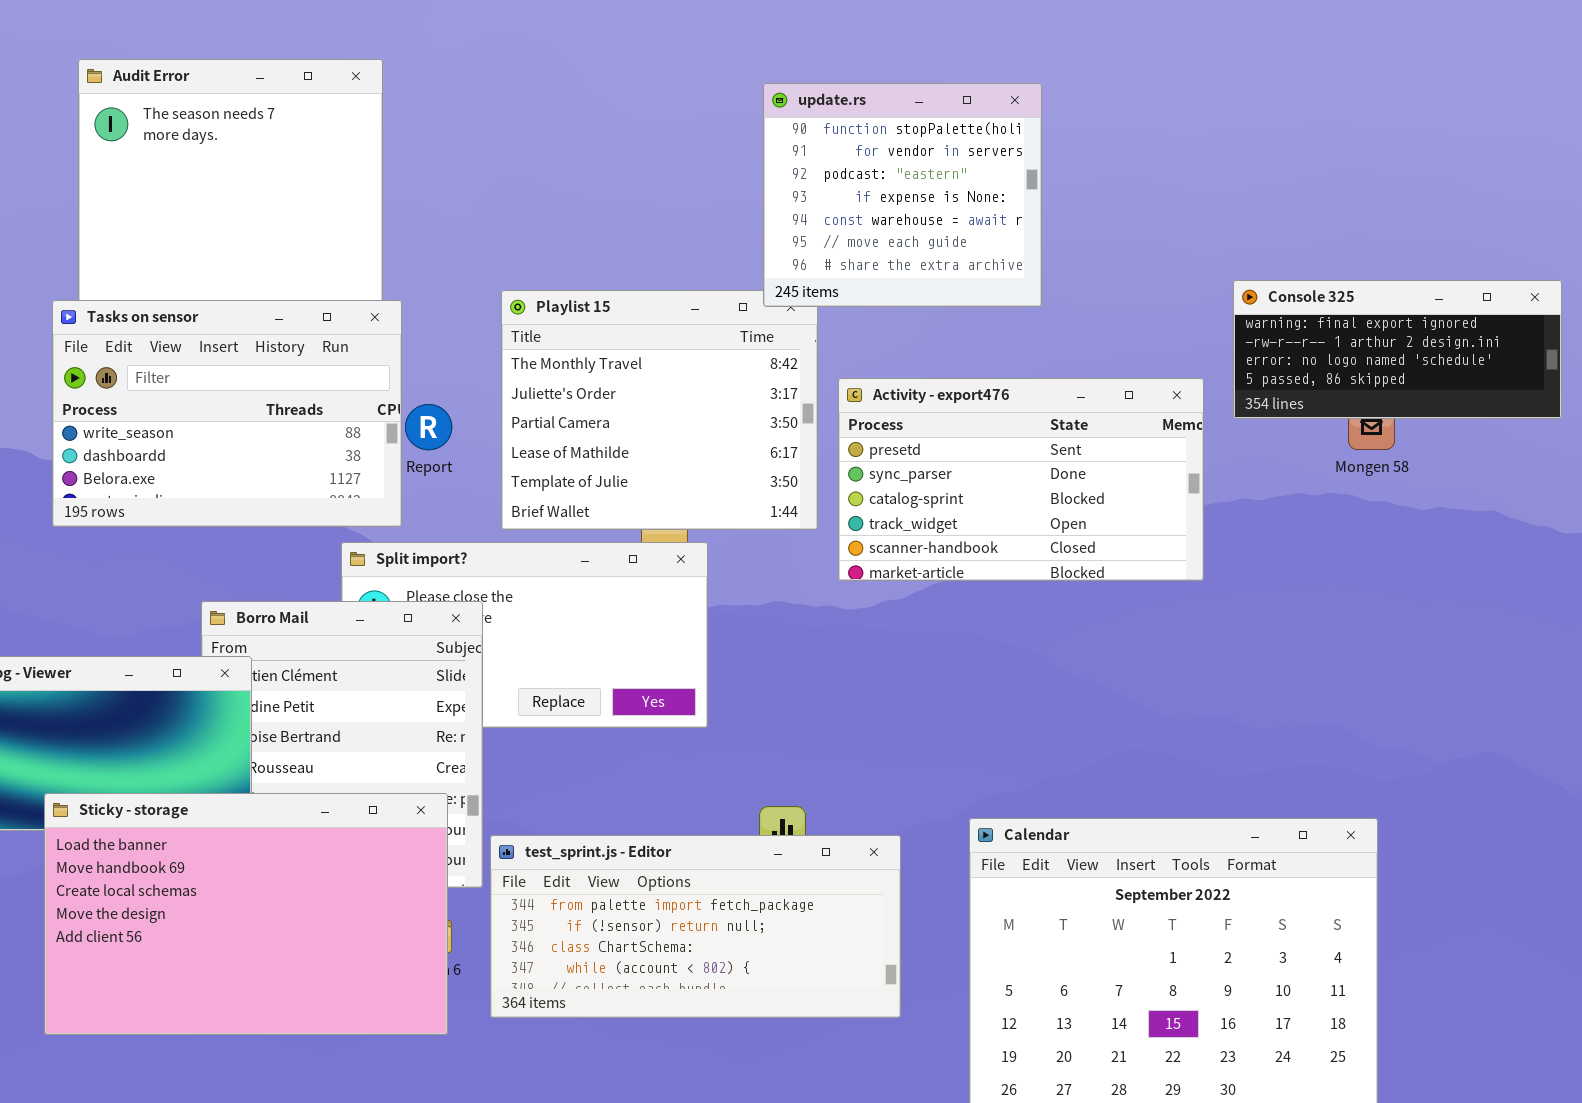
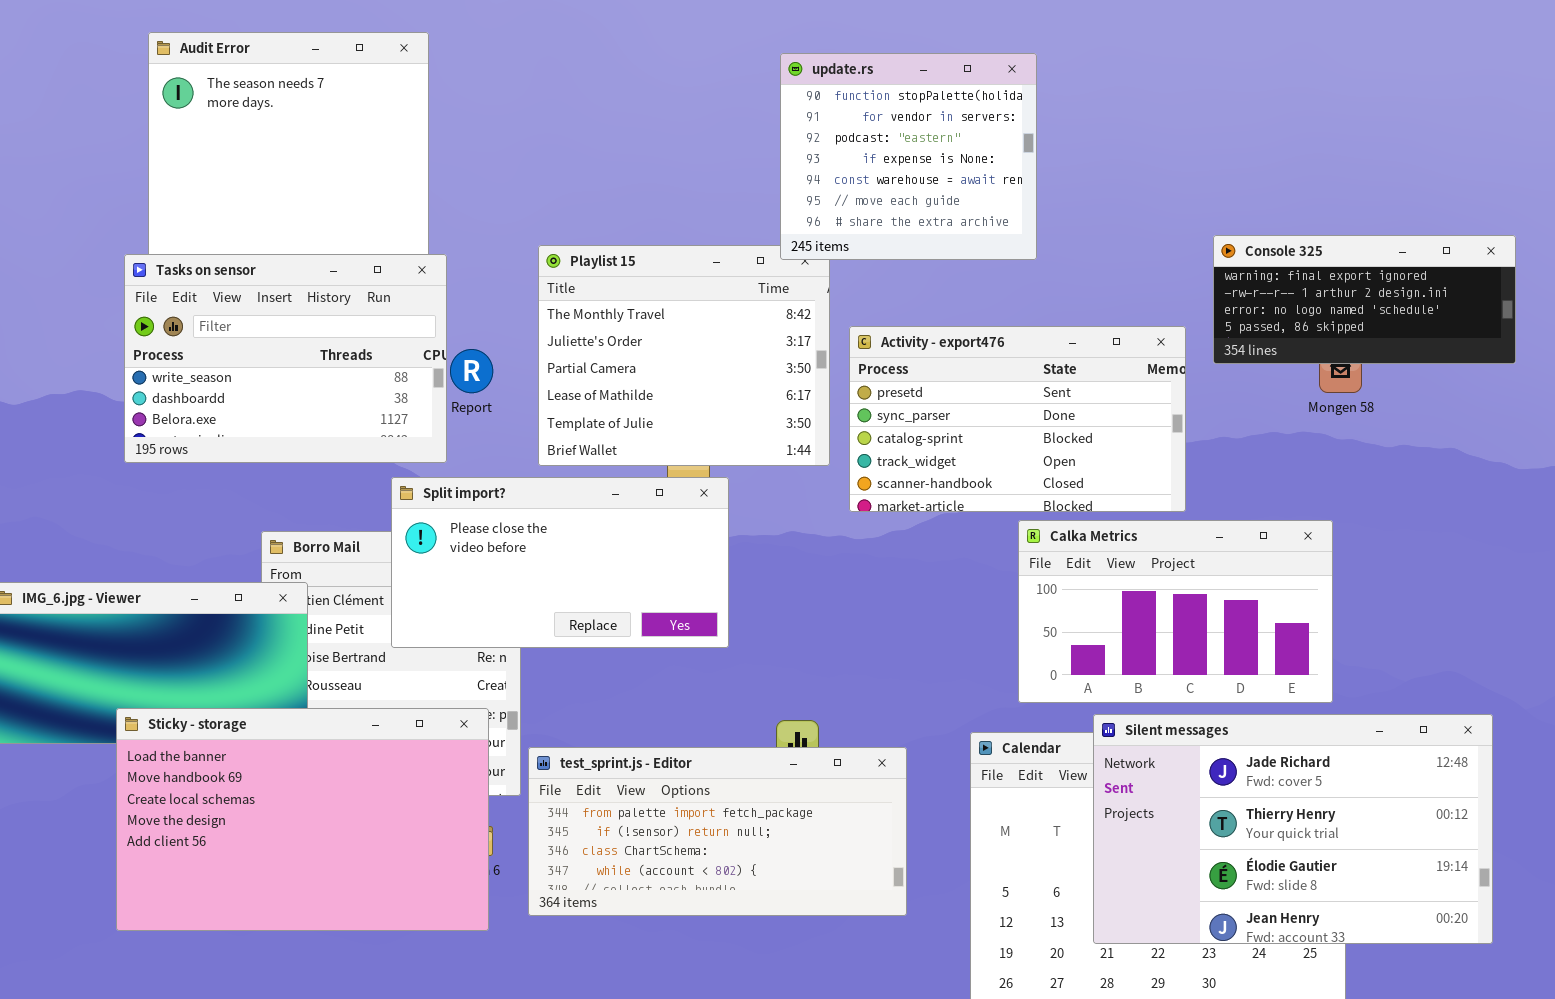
Split import?: [341,542,708,728] -> [391,477,729,648], raised
Calka Metrics: none -> [1018,520,1333,703], opened
Silent messages: none -> [1093,714,1493,944], opened

